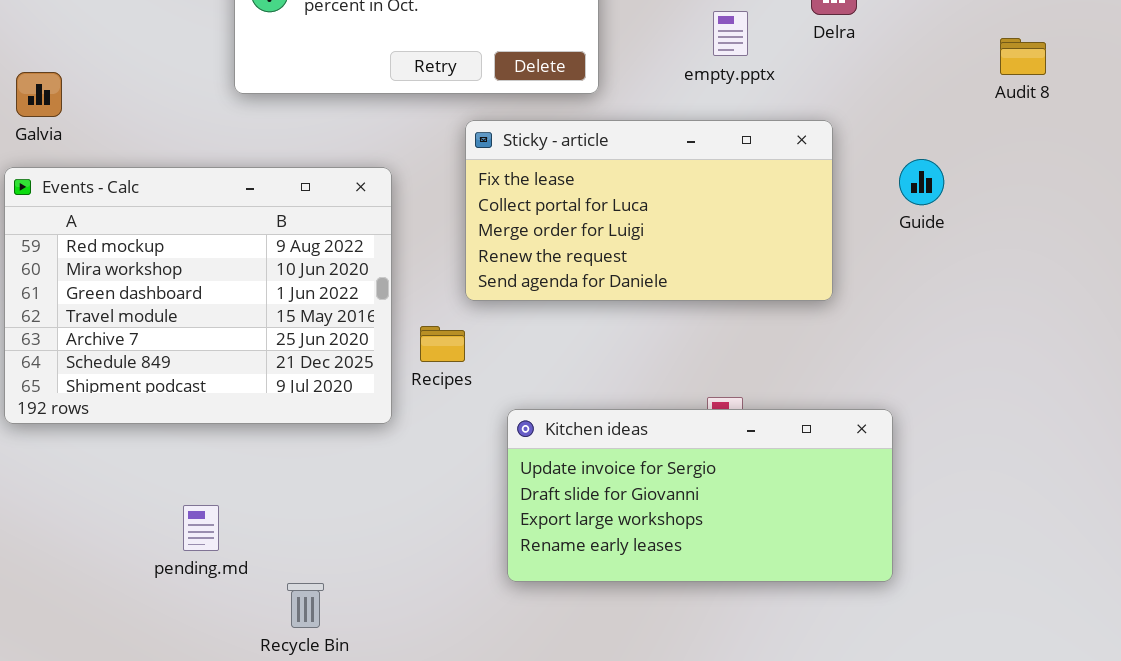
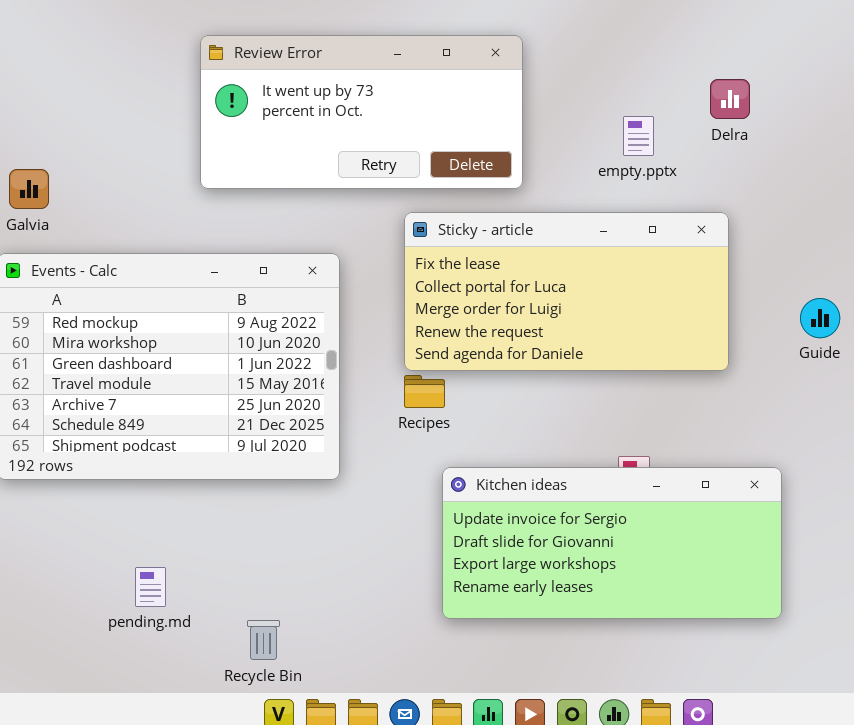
Guide: [899,159,944,205] -> [800,298,840,338], moved
Recipes: [420,326,465,362] -> [404,375,445,408], moved
pending.md: [183,505,219,551] -> [135,567,166,607], moved

